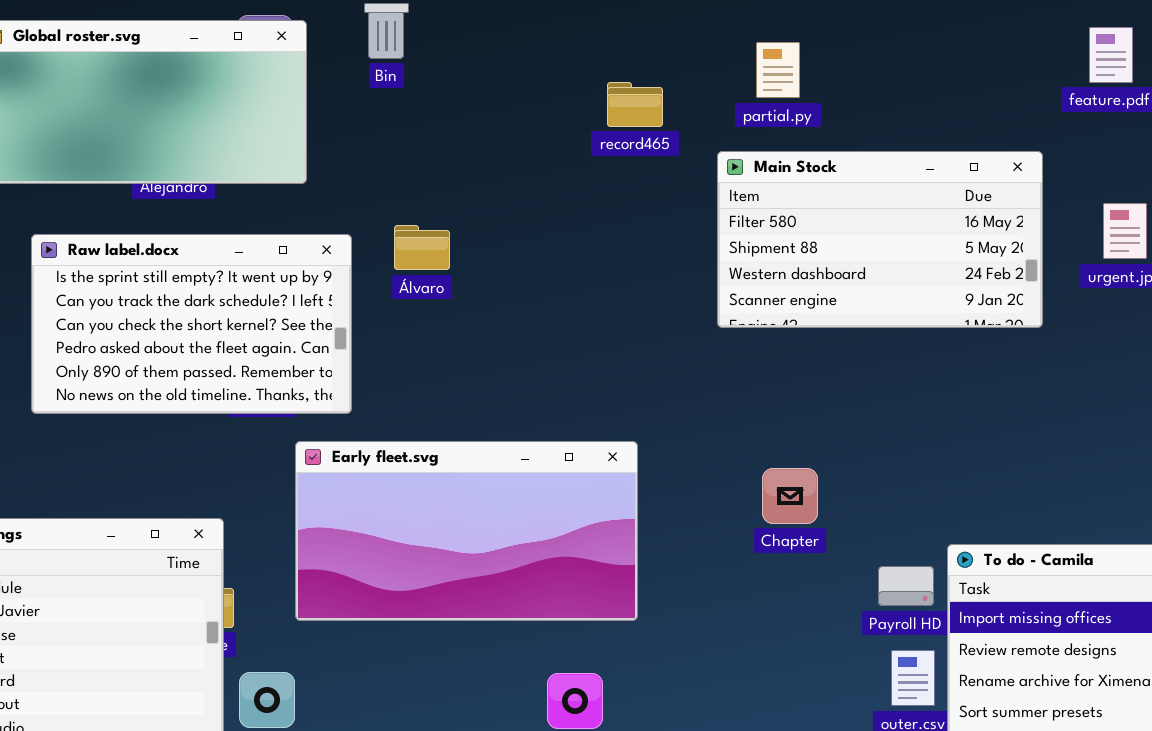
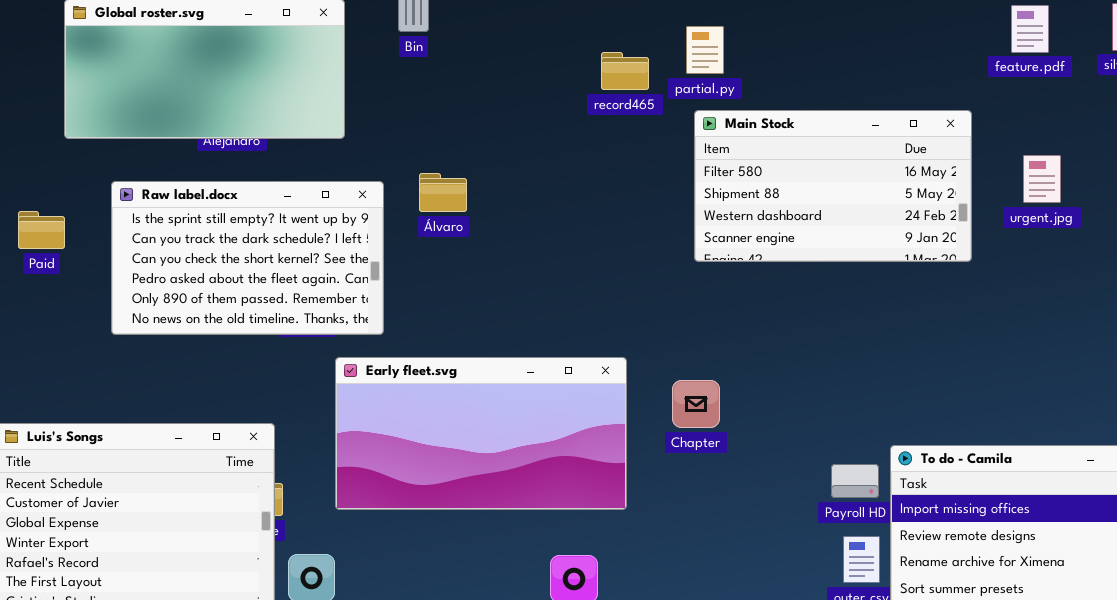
partial.py: [756,42,800,98] -> [686,26,724,74], moved
Chapter: [762,468,818,524] -> [672,380,720,428], moved

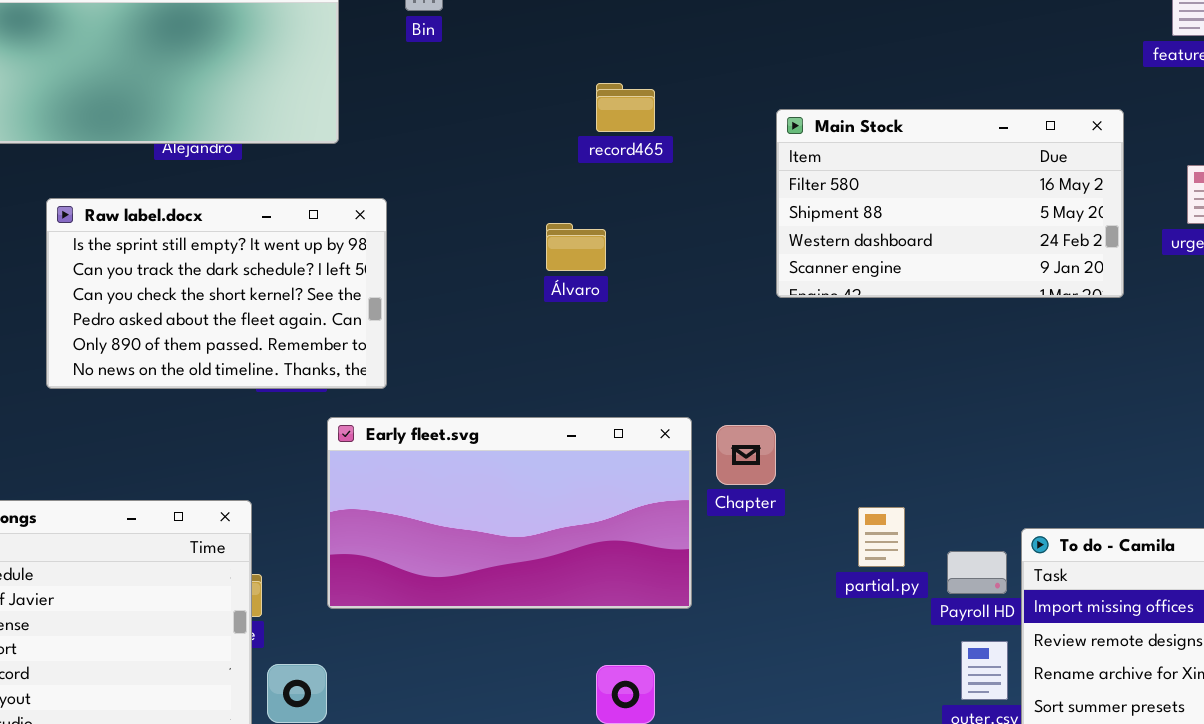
partial.py: [686,26,724,74] -> [858,507,905,567], moved
record465: [601,52,649,90] -> [596,83,655,132], moved
Álvaro: [419,173,467,212] -> [546,223,606,271], moved
Chapter: [672,380,720,428] -> [716,425,776,485], moved

